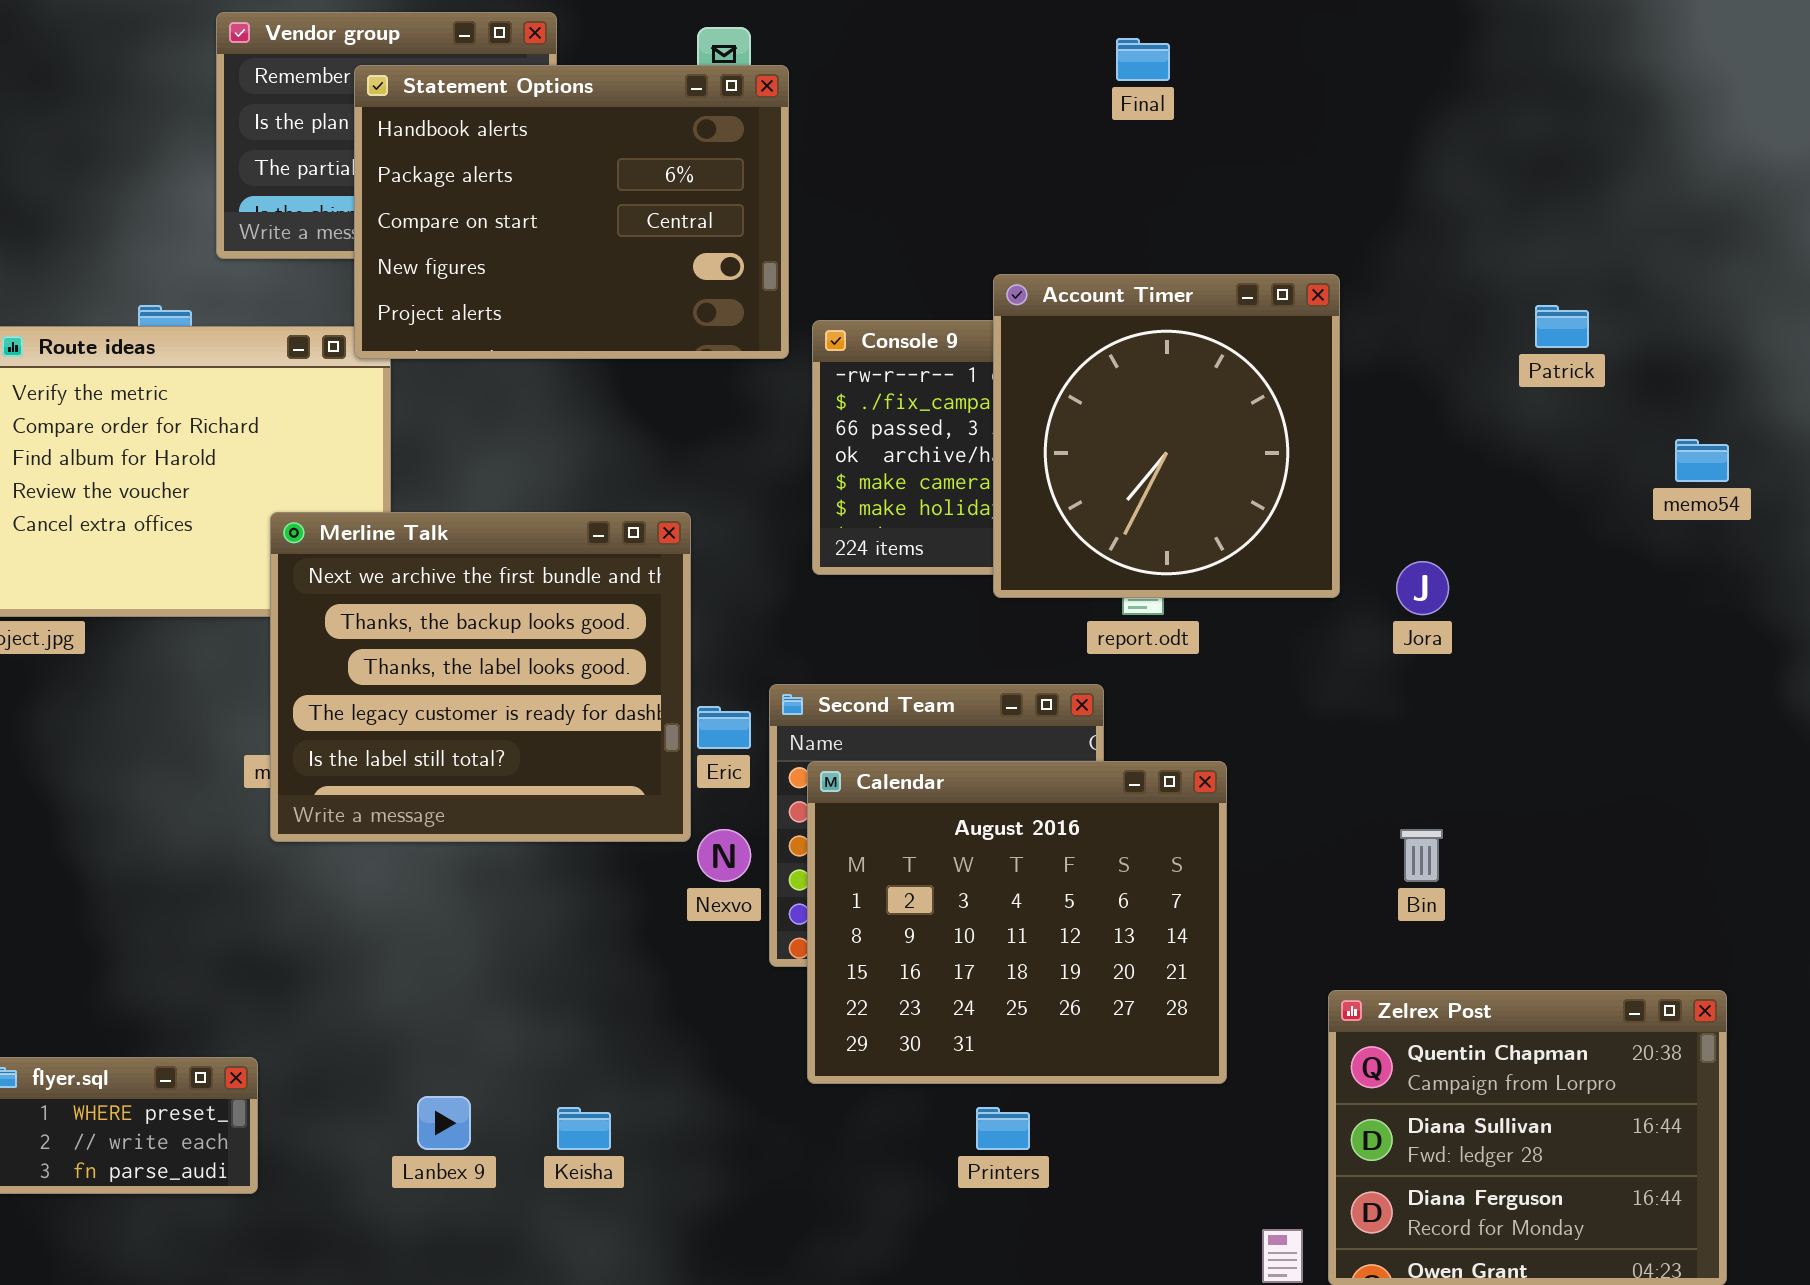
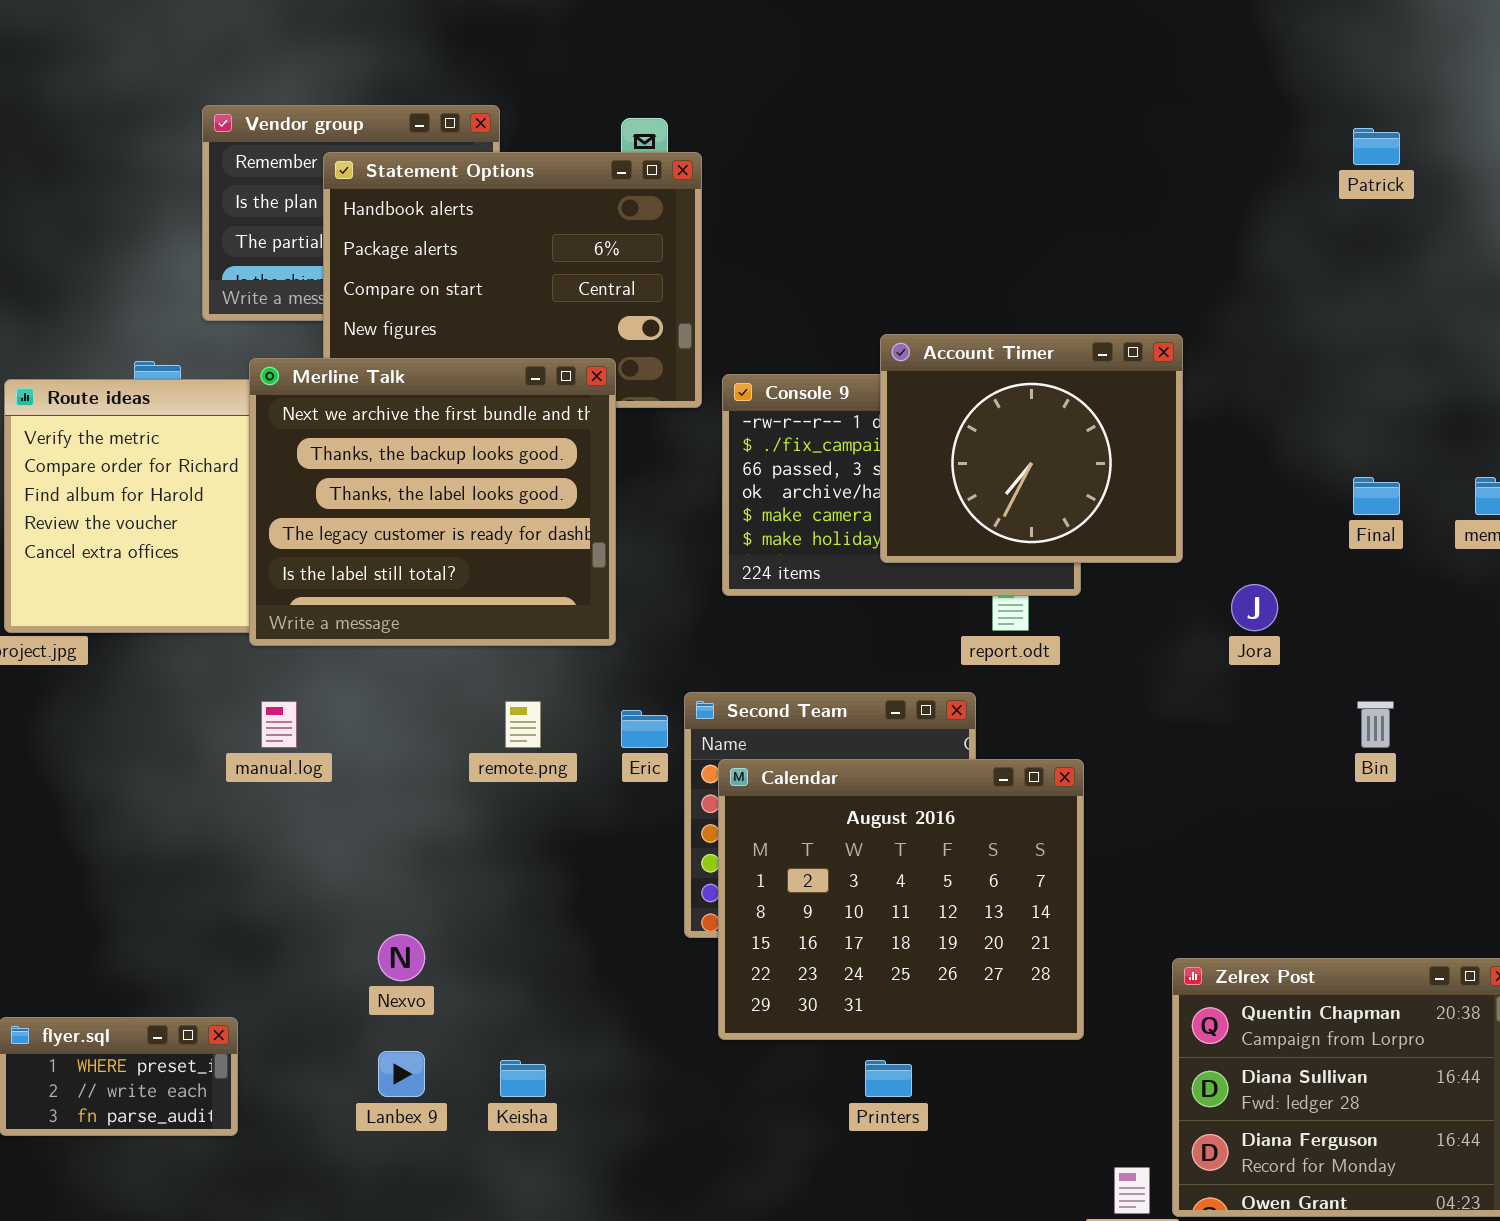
Final: [1116,38,1170,81] -> [1353,477,1400,515], moved
Account Timer: [993,274,1340,598] -> [880,334,1183,563], resized
Patrick: [1535,305,1589,348] -> [1353,128,1400,165], moved
Merline Talk: [270,512,691,842] -> [249,358,616,646], moved
Nexvo: [697,829,751,882] -> [378,934,425,981], moved
Bin: [1400,829,1443,882] -> [1357,701,1394,748], moved

